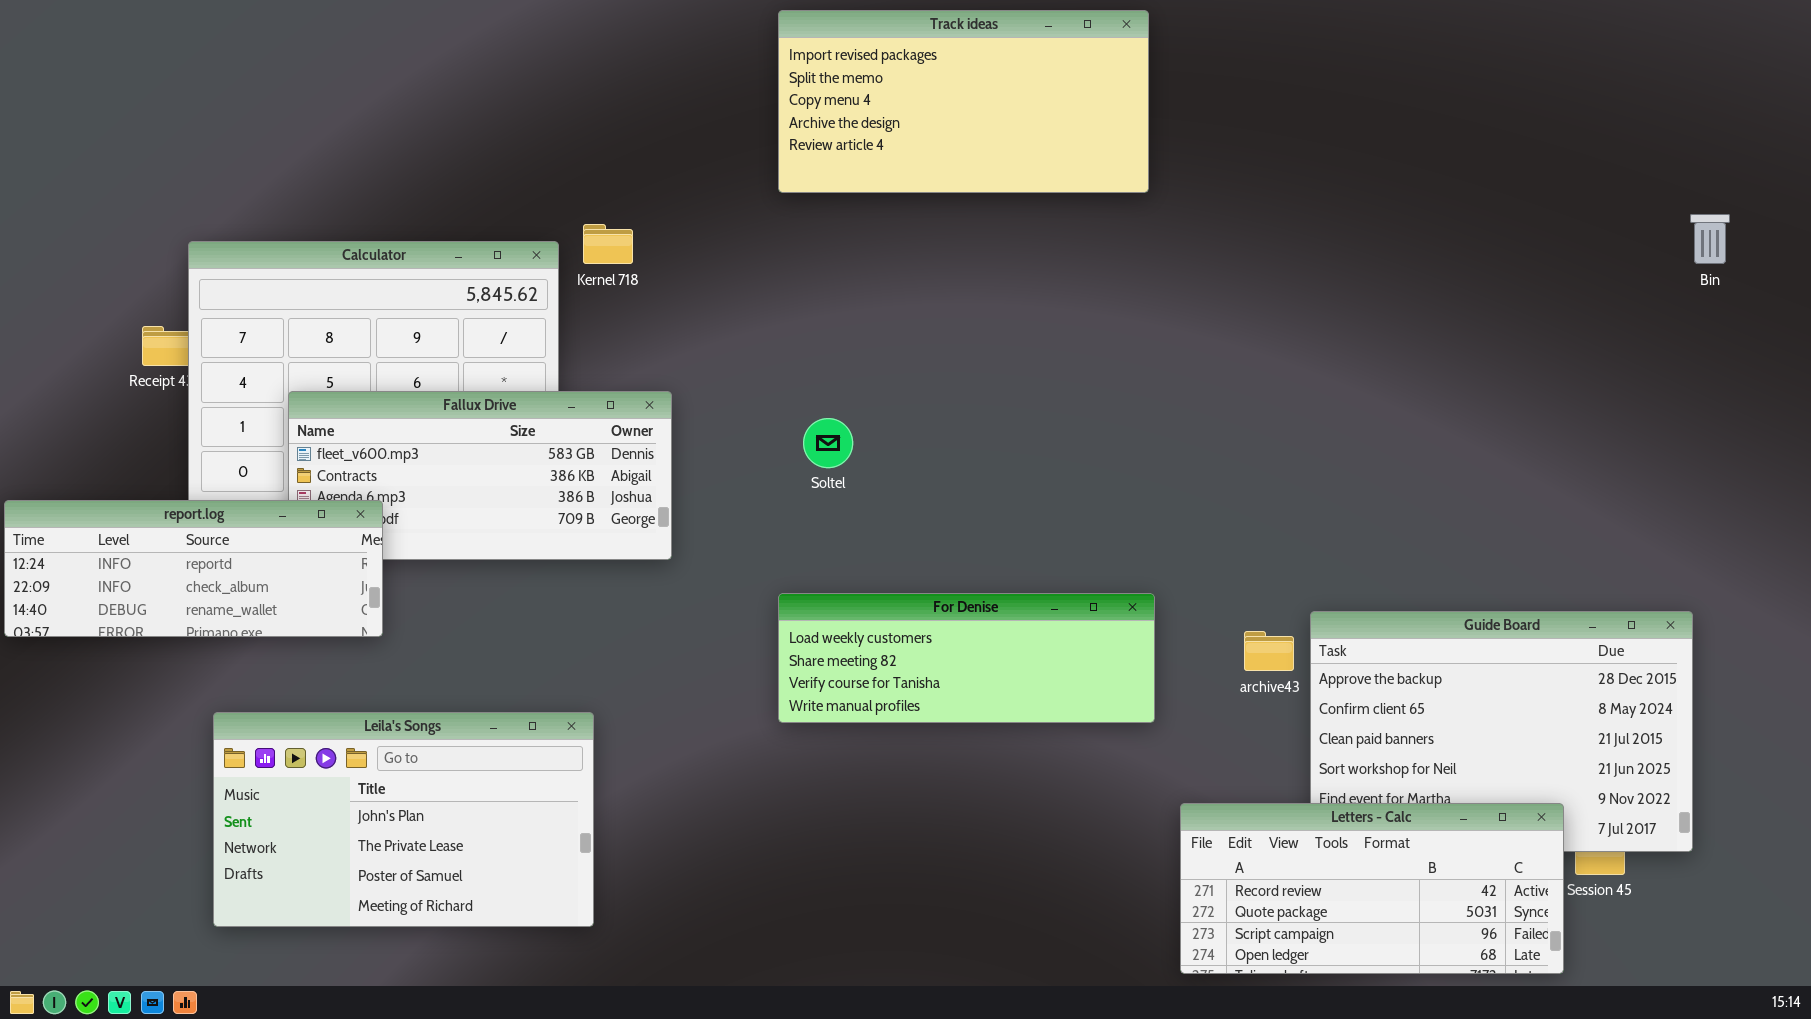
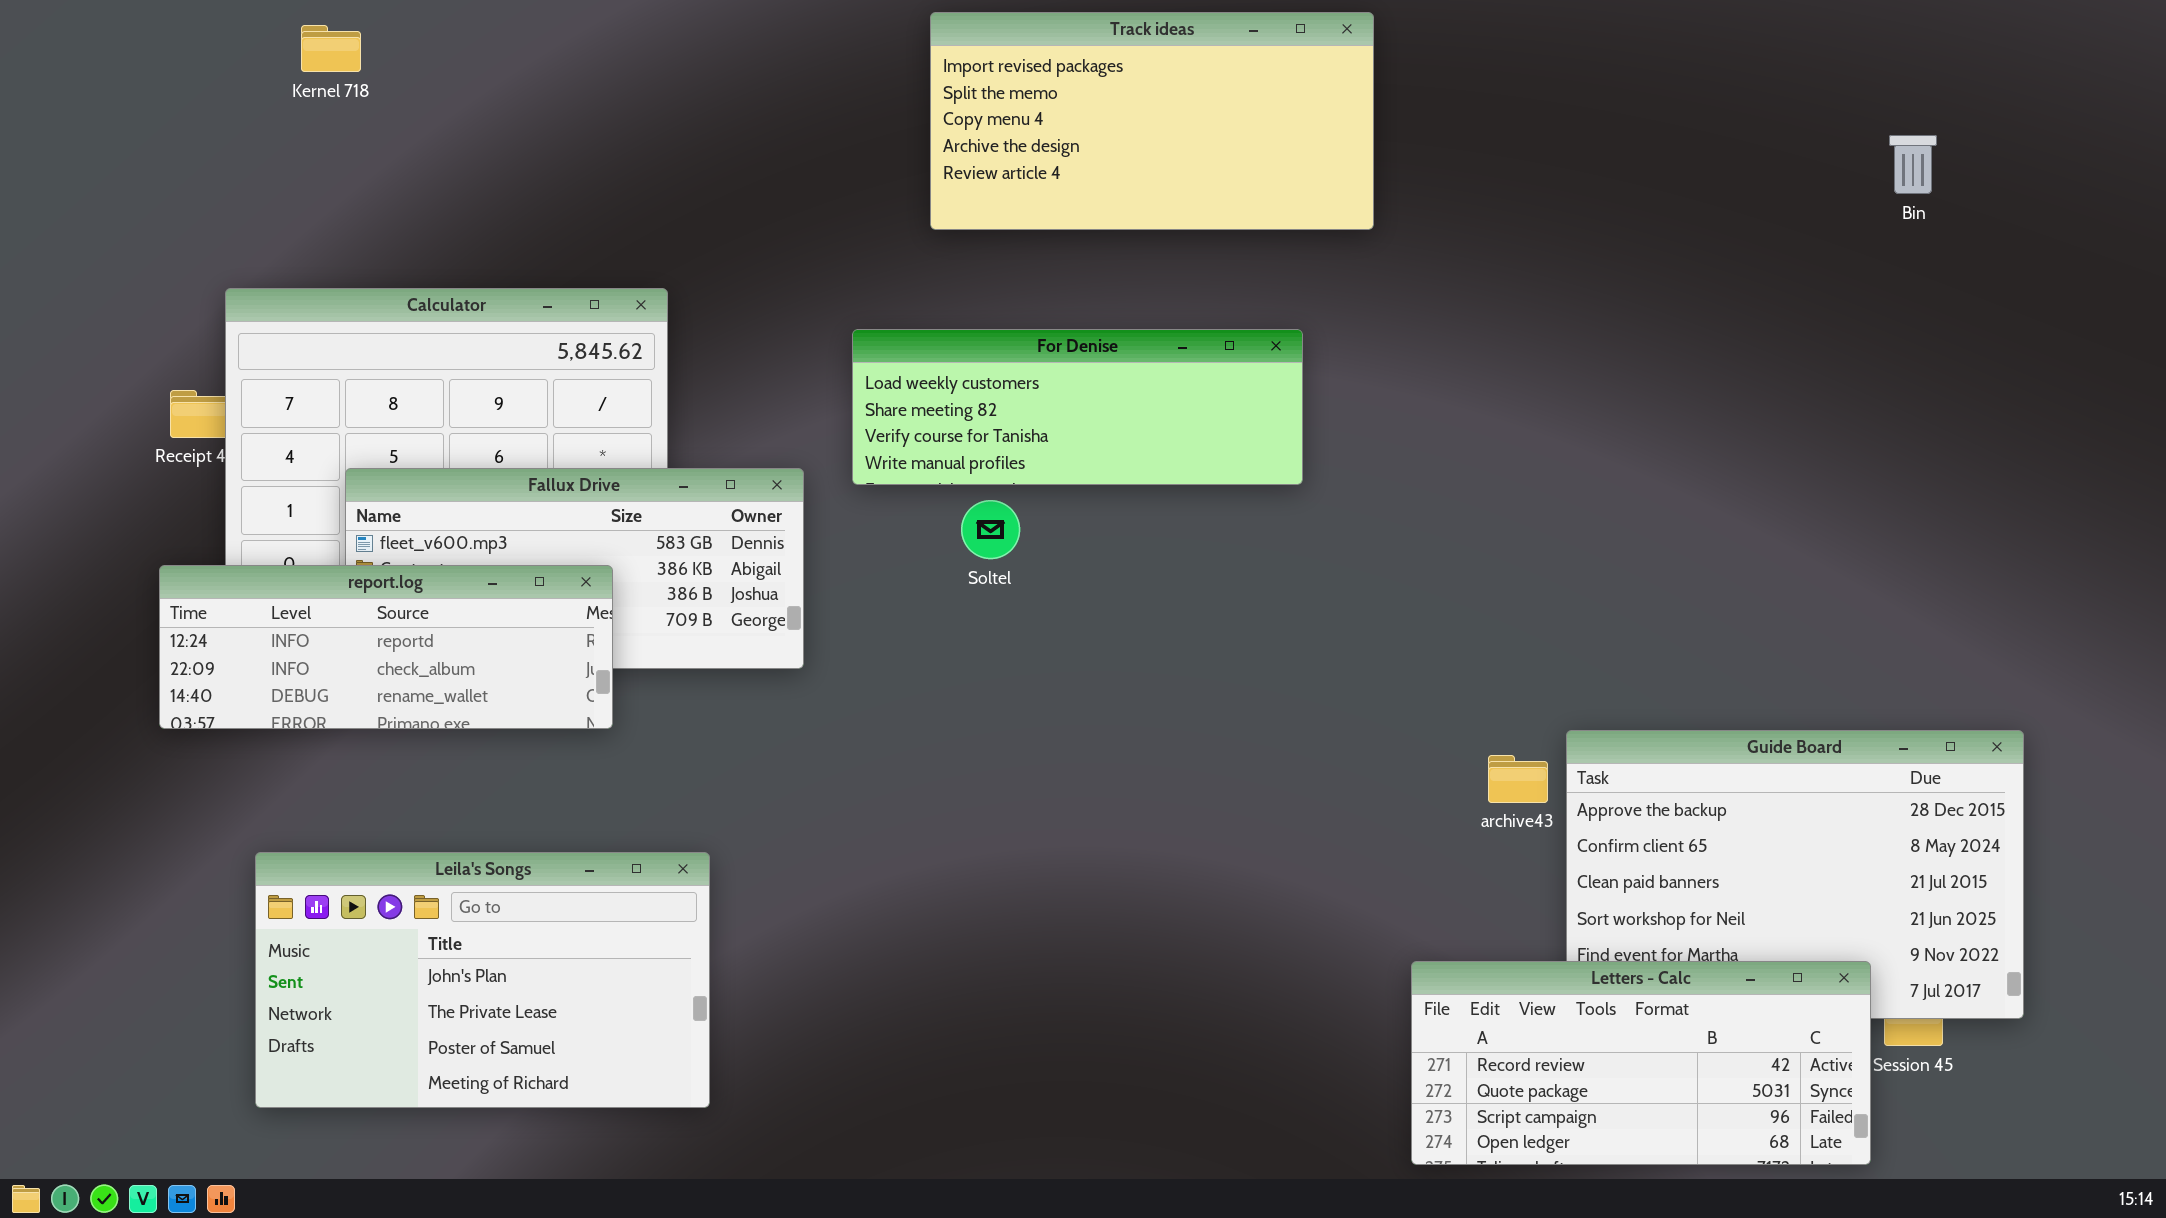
Bin: [1690,214,1730,264] -> [1889,135,1937,194], moved
Kernel 718: [583,224,633,264] -> [301,25,361,72], moved
report.log: [4,500,383,637] -> [159,565,613,729], moved
For Denise: [778,593,1155,723] -> [852,329,1303,485], moved

